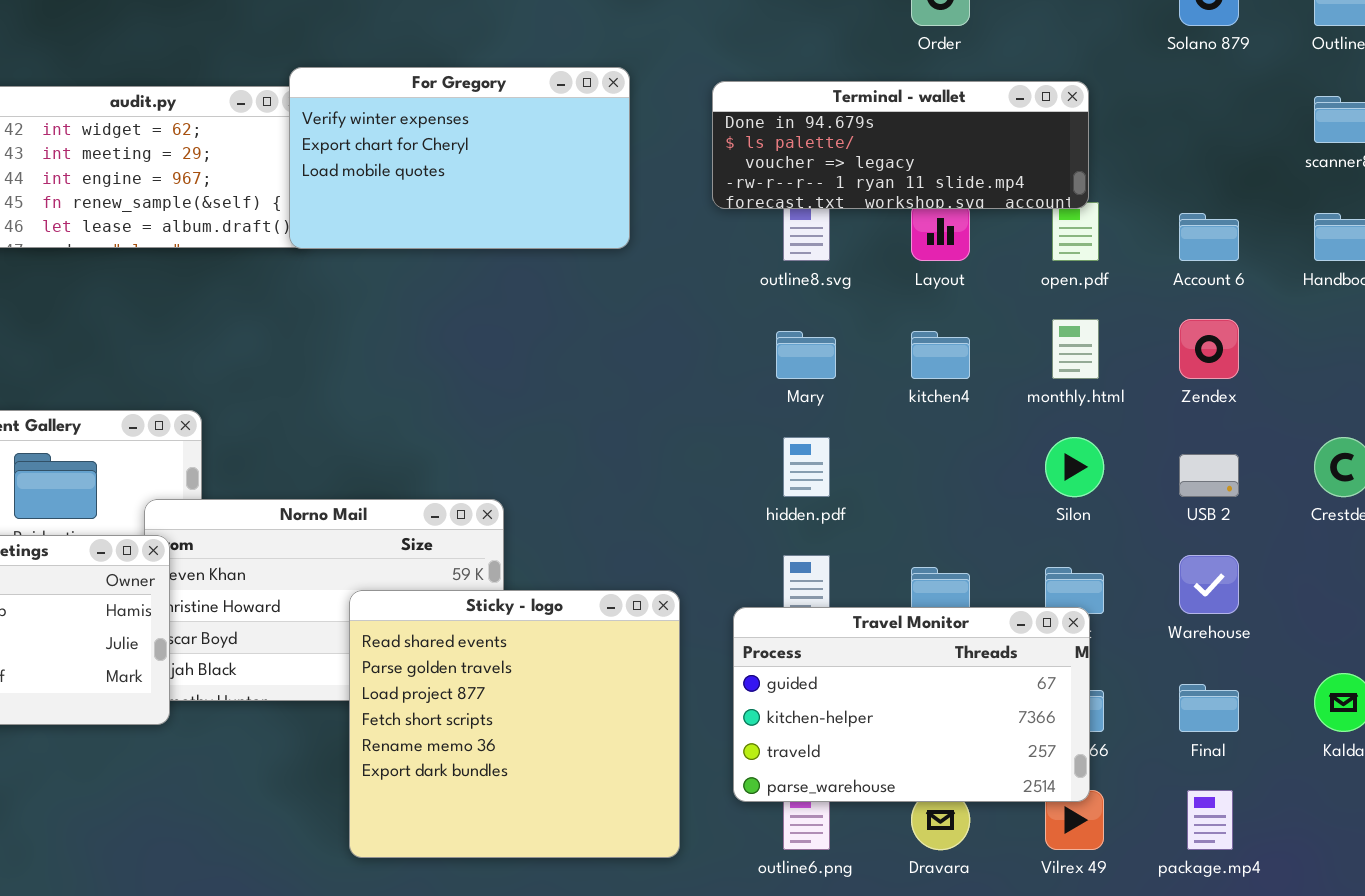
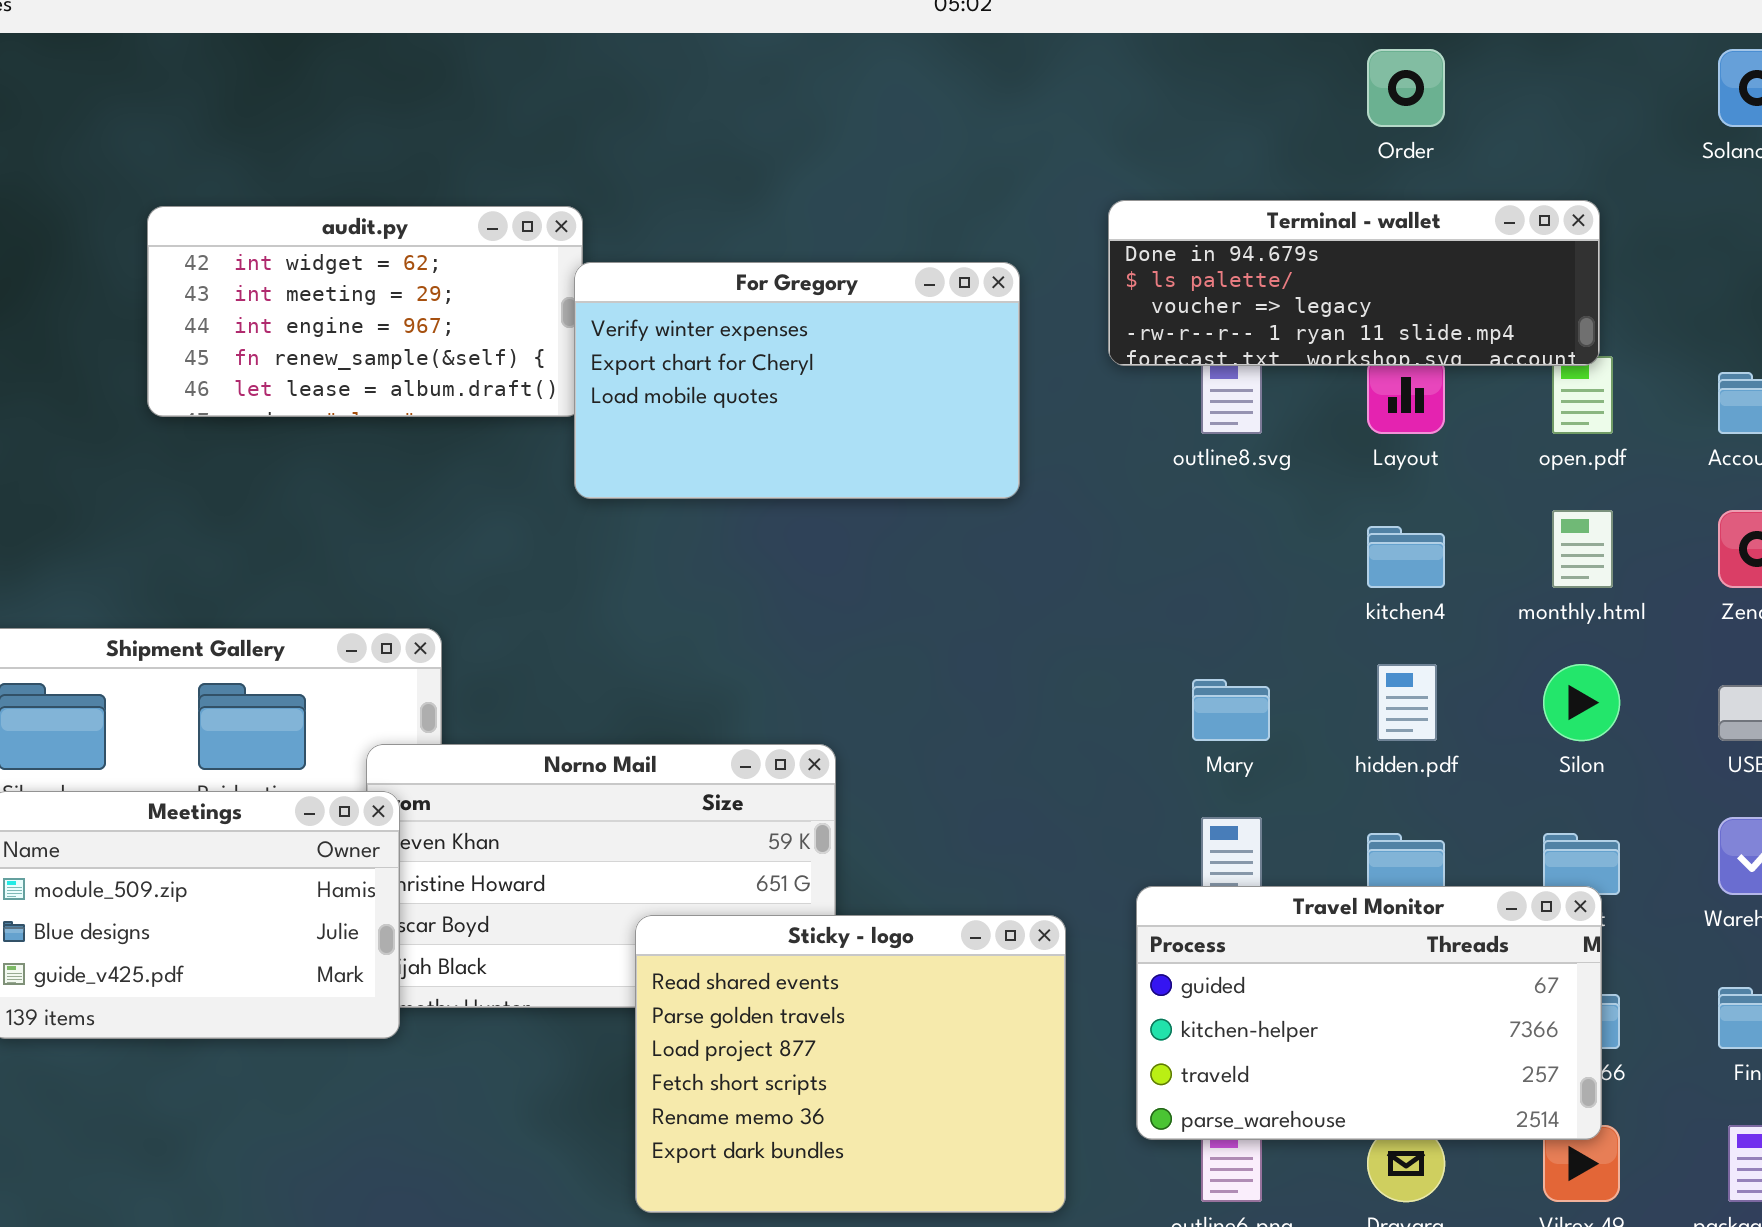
For Gregory: [289,67,630,249] -> [574,262,1020,499], moved
Mary: [776,331,836,379] -> [1192,679,1270,741], moved
hidden.pdf: [783,437,830,497] -> [1377,664,1437,741], moved
Sticky - logo: [349,590,680,858] -> [635,915,1066,1213], resized

